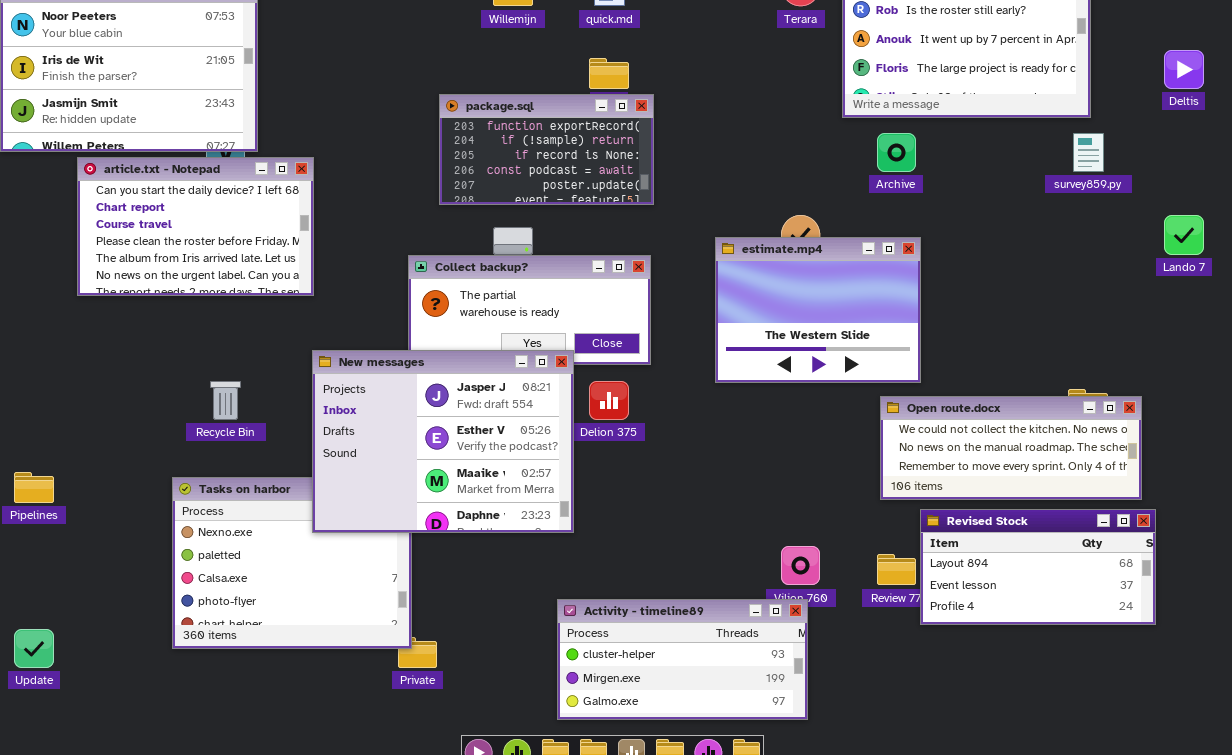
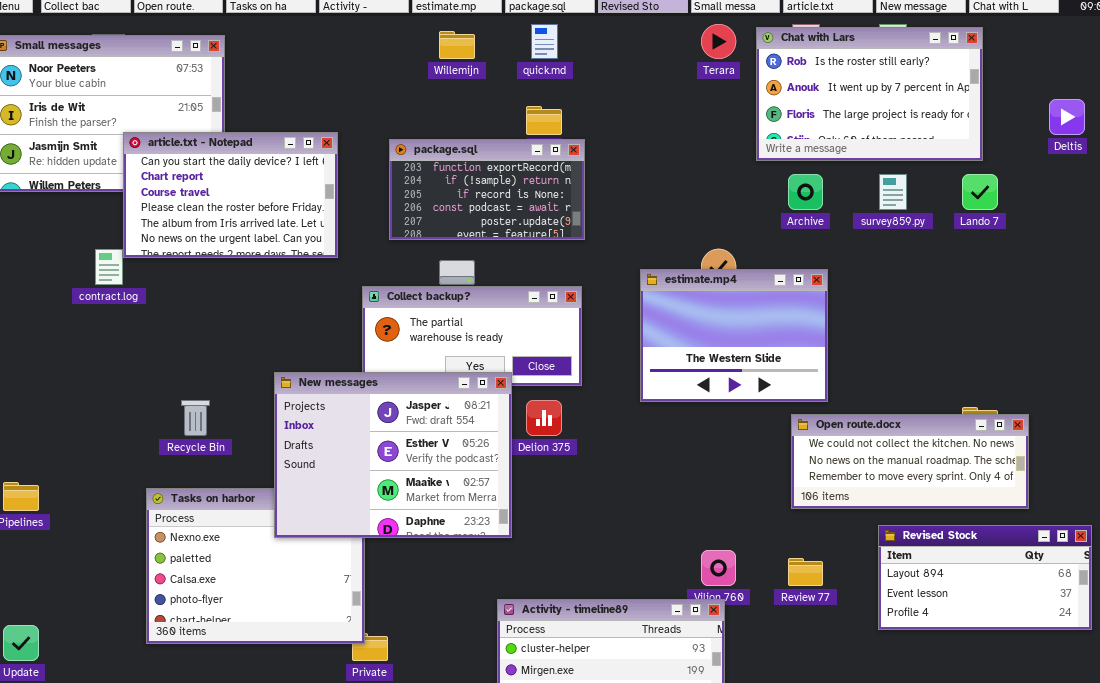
survey859.py: [1073,133,1104,172] -> [879,174,907,210], moved
article.txt - Notepad: [77,157,314,296] -> [123,132,338,258], moved
Lando 7: [1164,215,1204,255] -> [962,174,998,210], moved
Revised Stock: [920,509,1156,625] -> [878,525,1092,630], moved

